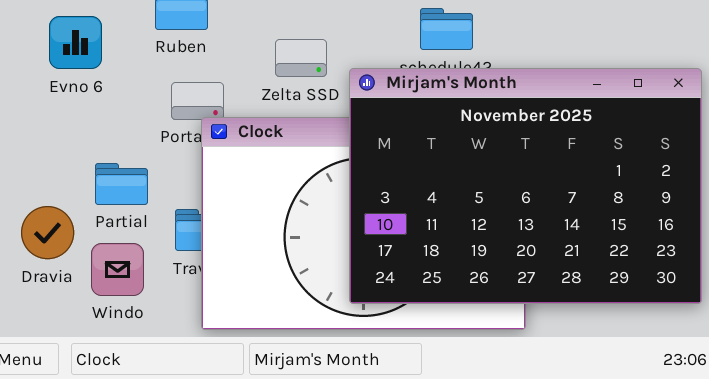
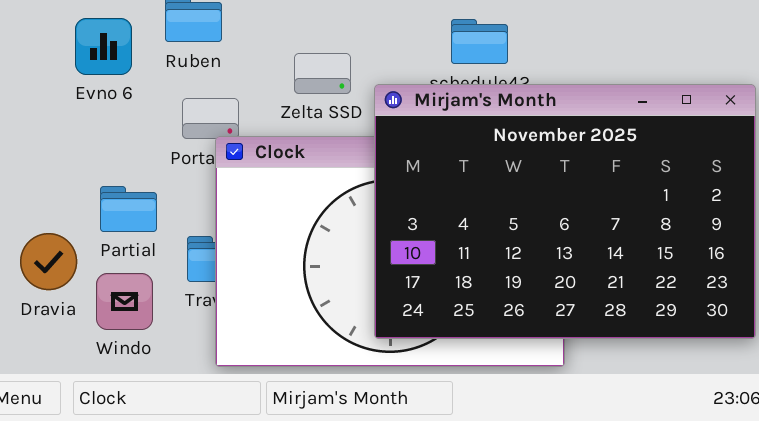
Evno 6: [49,16,102,69] -> [75,18,132,75], moved

